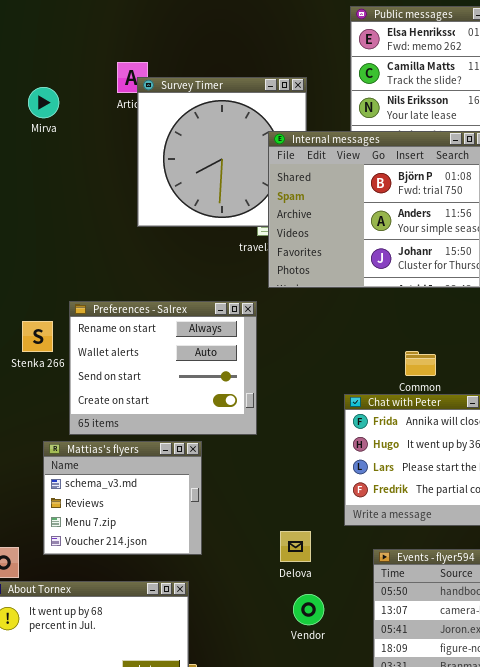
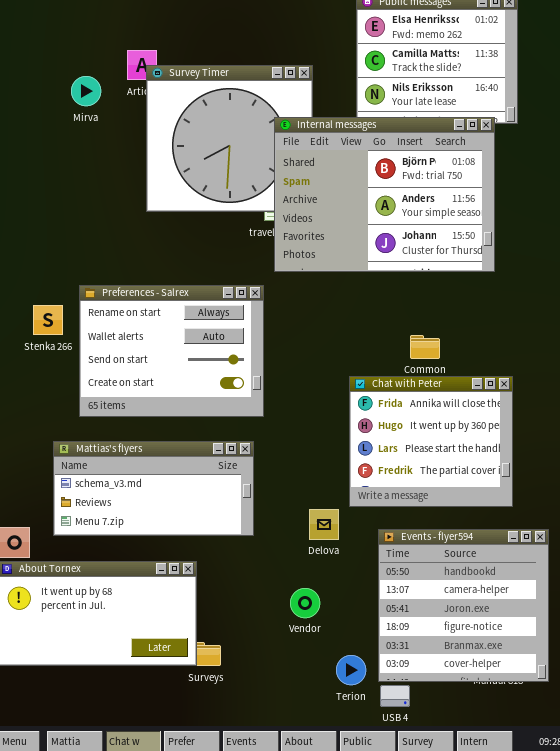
Mirva: [28,87,59,118] -> [71,76,101,106], moved
Mattias's flyers: [43,441,202,555] -> [53,441,254,536], resized
Delova: [280,531,311,562] -> [309,509,339,540], moved
Vendor: [293,594,324,625] -> [290,588,320,618], moved

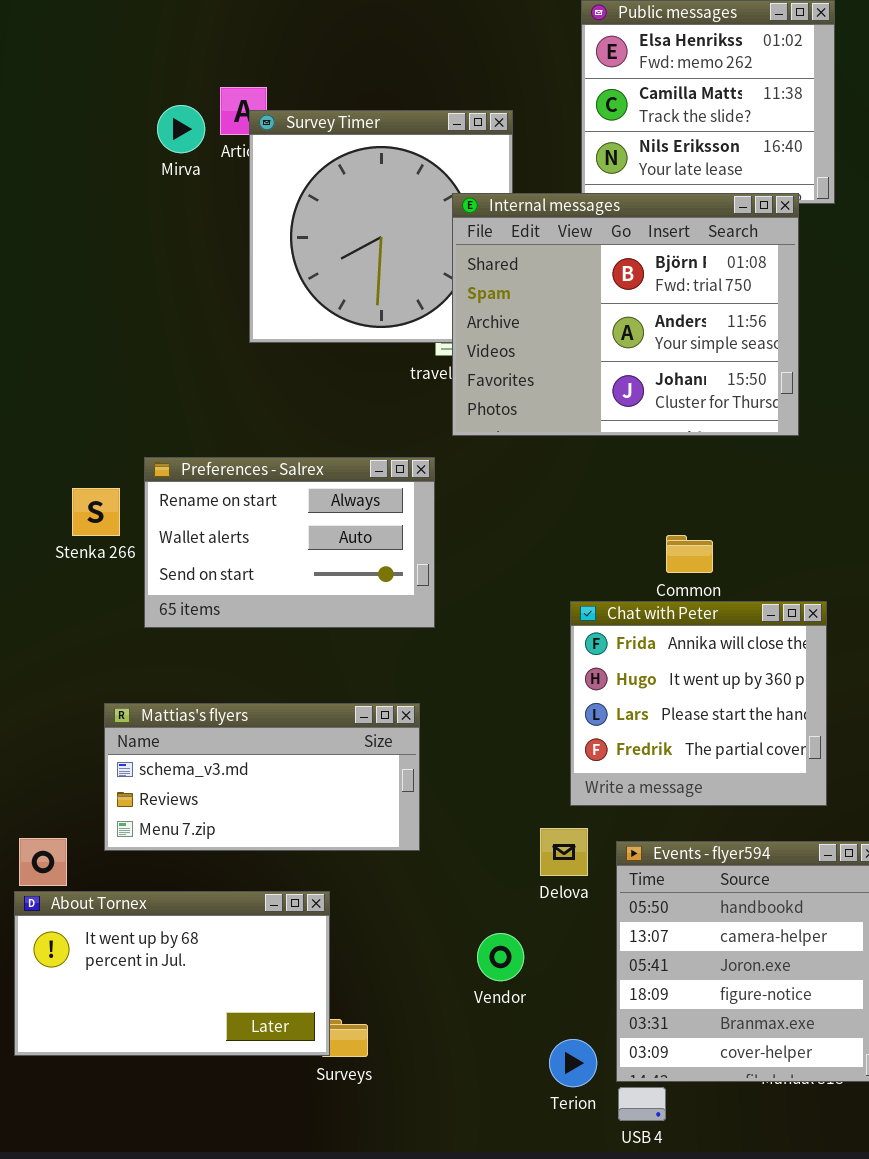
Mirva: [71,76,101,106] -> [157,105,205,153], moved
Preferences - Salrex: [79,285,264,417] -> [144,457,435,628], resized
Delova: [309,509,339,540] -> [540,828,588,876], moved

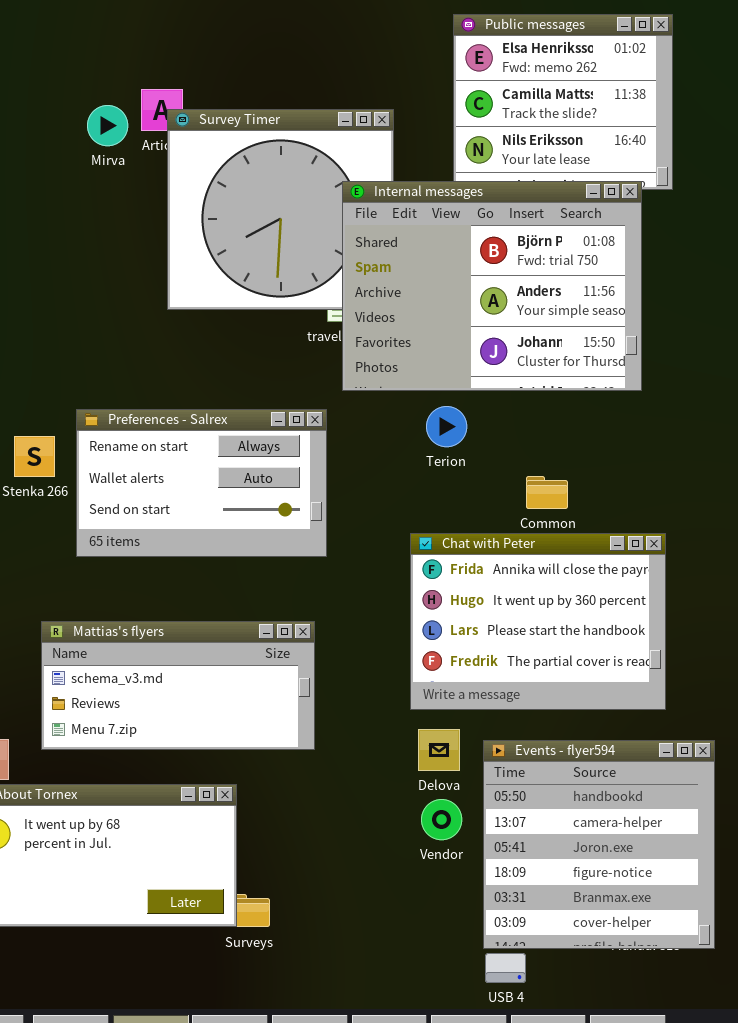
Chat with Peter: [570,601,827,806] -> [410,533,666,710], resized
Vendor: [477,933,524,981] -> [421,799,462,840], moved
Terion: [549,1039,597,1087] -> [426,406,467,447], moved

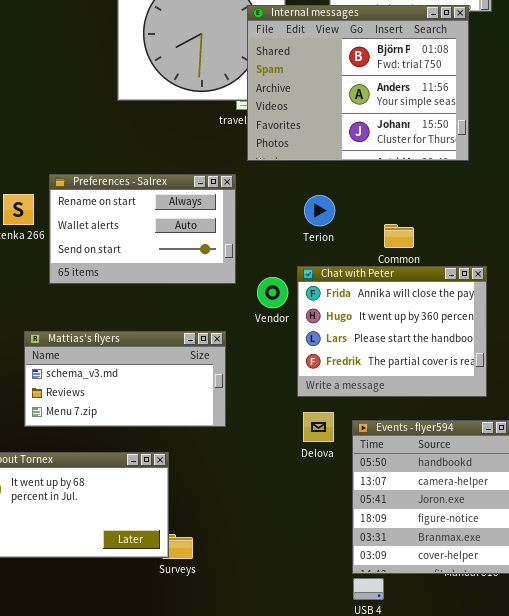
Terion: [426,406,467,447] -> [304,195,335,226], moved
Vendor: [421,799,462,840] -> [257,277,288,308], moved

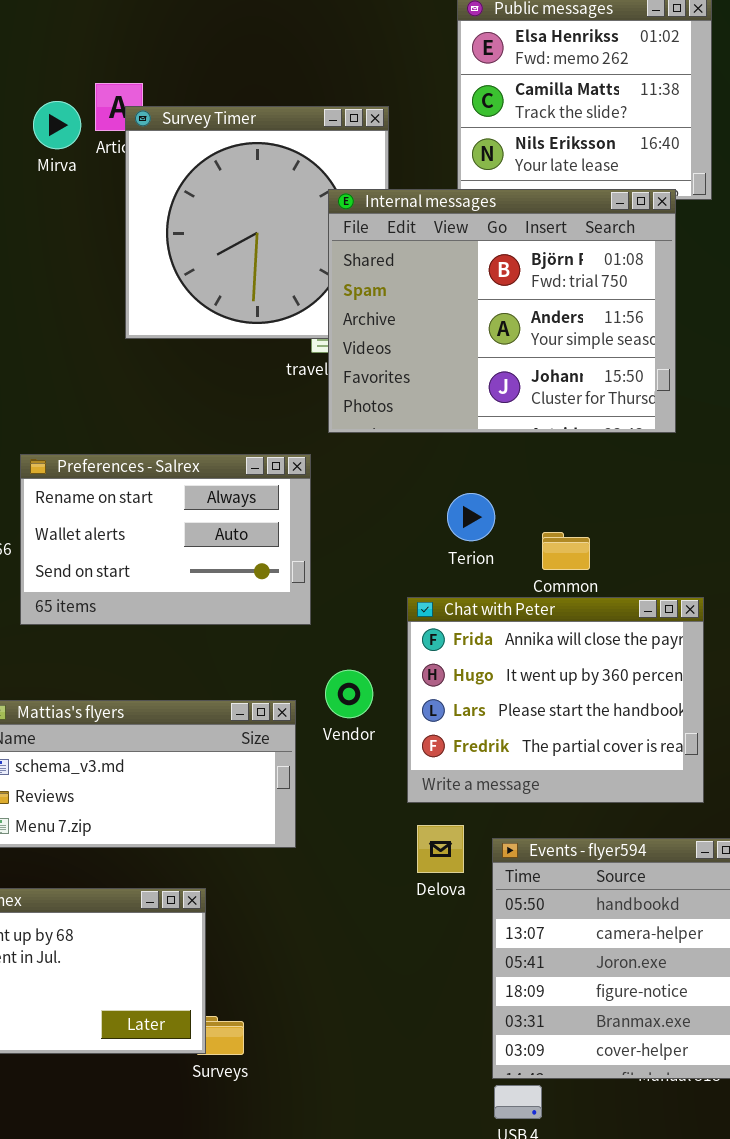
Terion: [304,195,335,226] -> [447,493,495,541], moved
Vendor: [257,277,288,308] -> [325,670,373,718], moved

